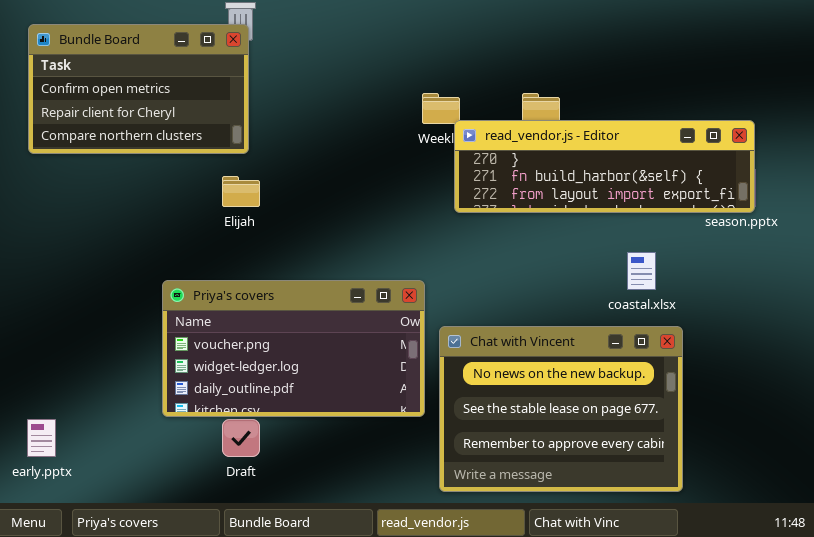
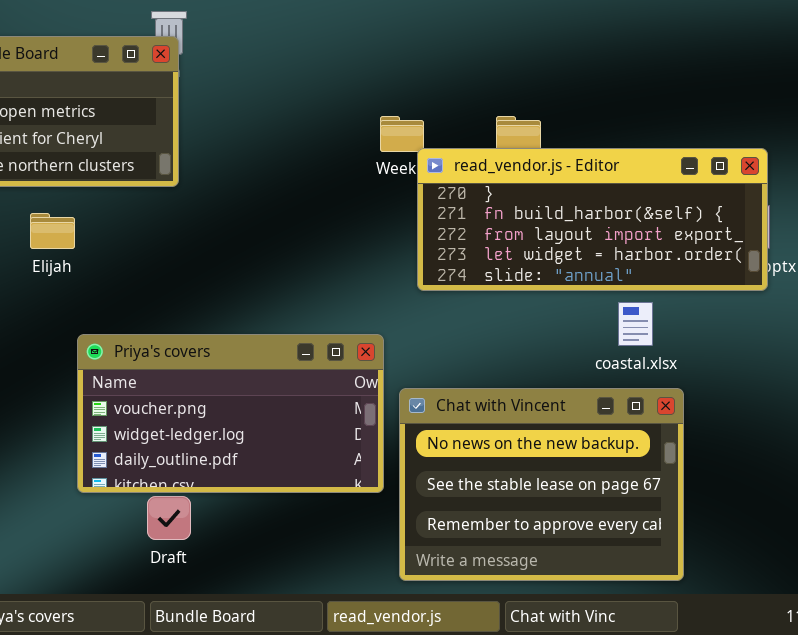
read_vendor.js - Editor: [454,120,755,213] -> [417,148,768,291], resized
Elijah: [222,176,260,207] -> [30,213,75,249], moved

